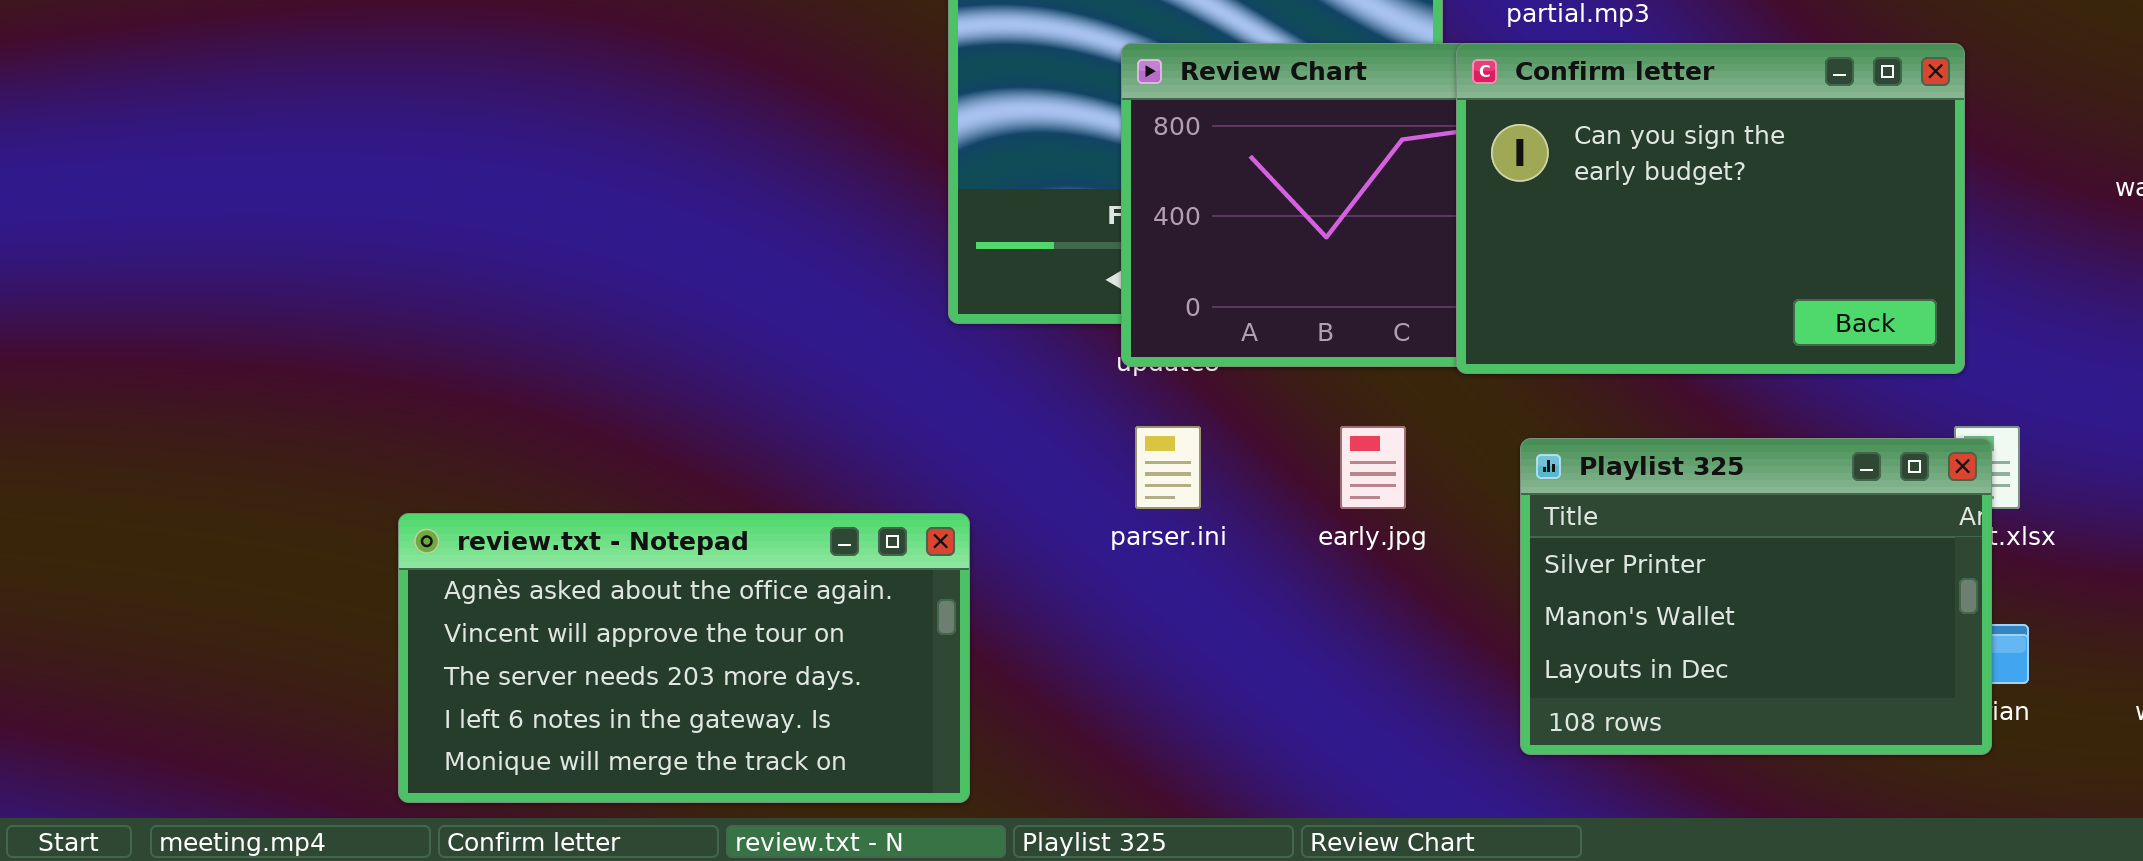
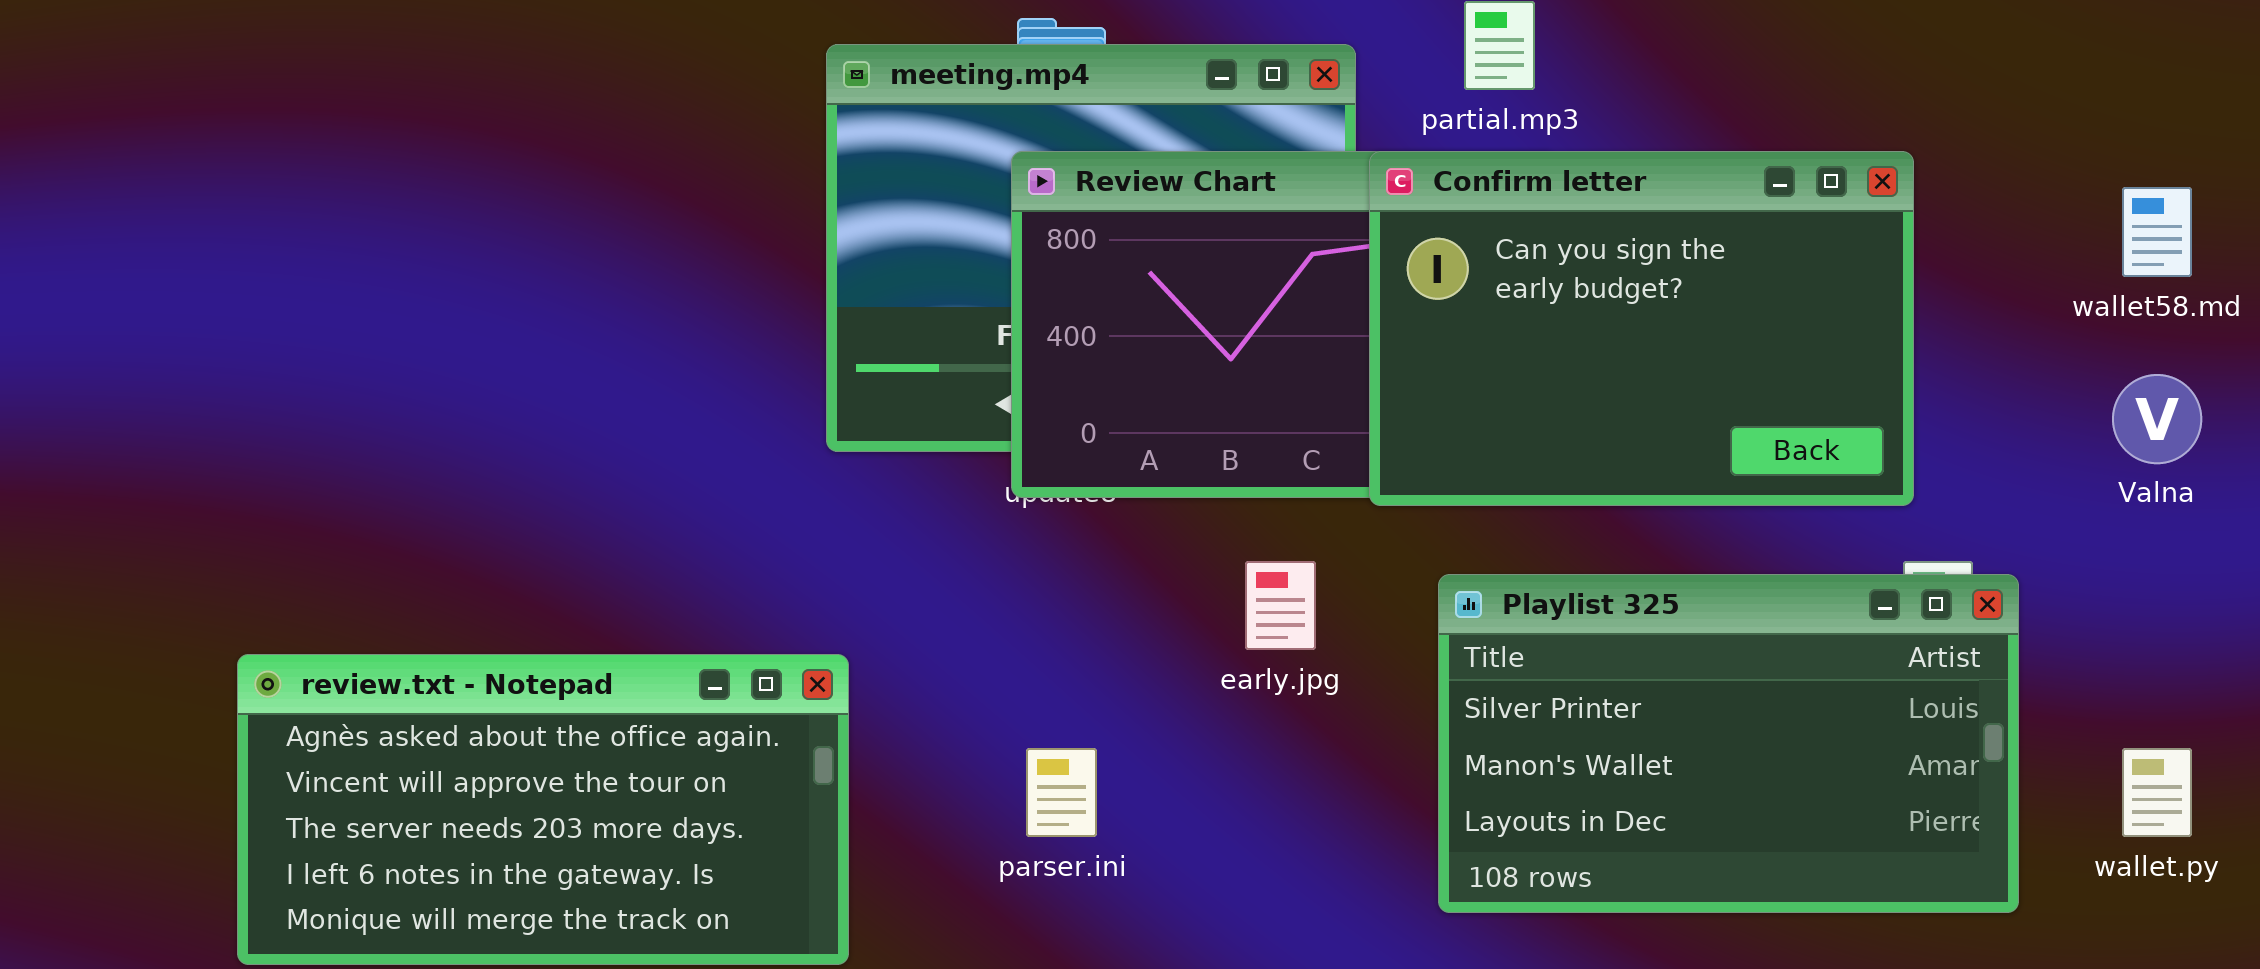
parser.ini: [1135,426,1201,509] -> [1026,748,1097,837], moved
Playlist 325: [1520,438,1992,755] -> [1438,574,2019,913], resized

